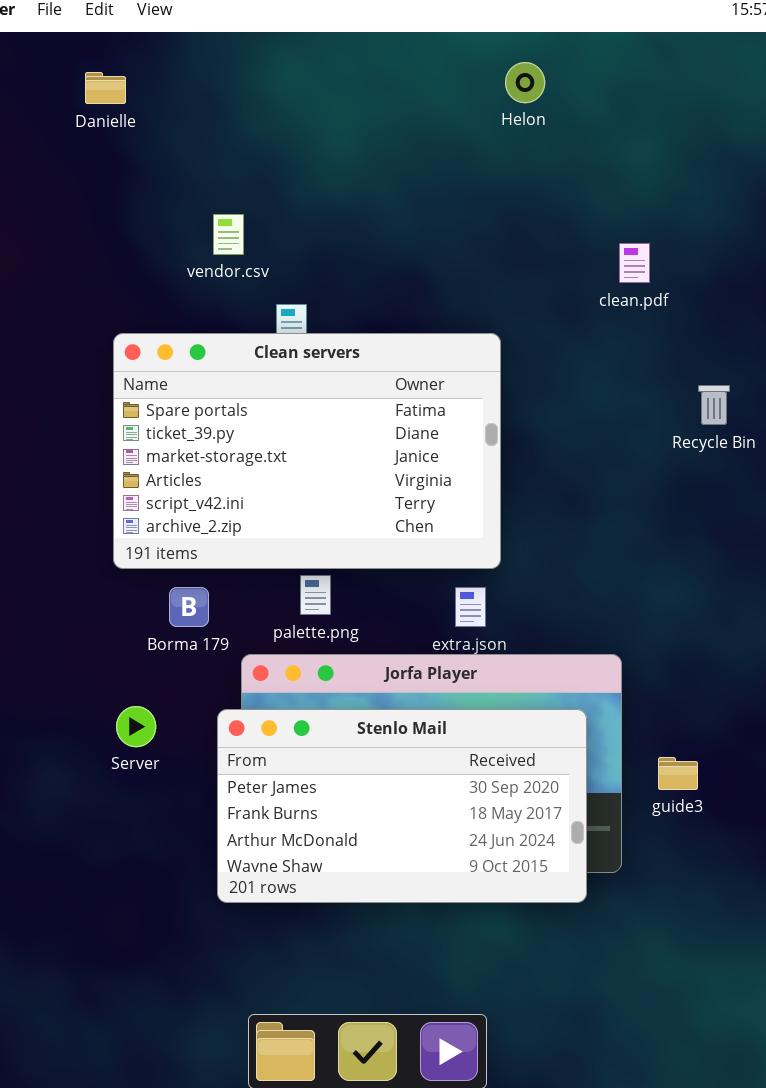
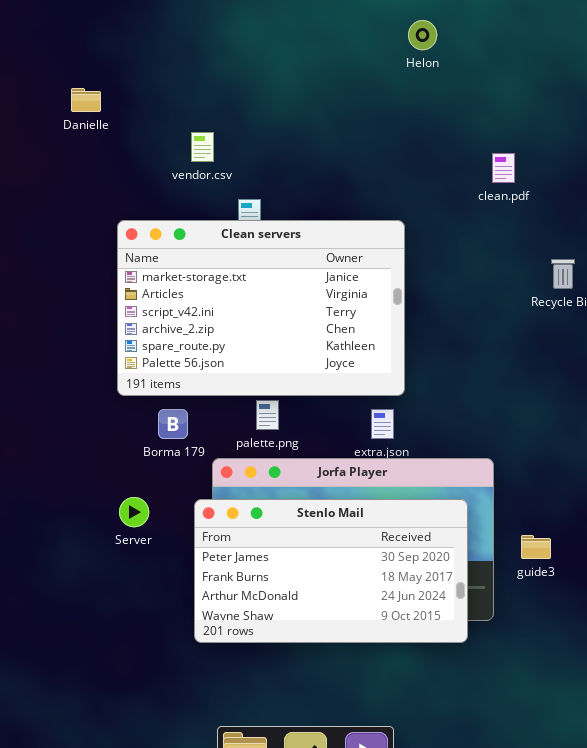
Danielle: [85,72,126,104] -> [71,88,101,112], moved
Clean servers: [113,333,501,569] -> [117,220,405,396], scrolled down 2 rows

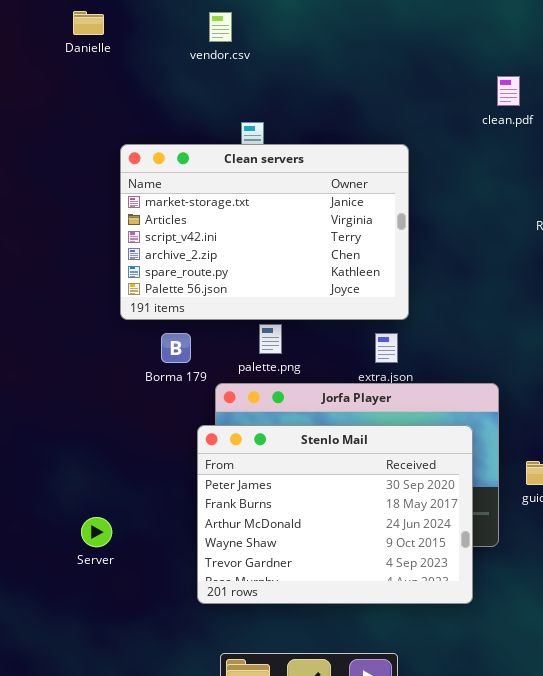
vendor.csv: [191,132,214,162] -> [209,12,232,42], moved
Server: [119,497,149,527] -> [81,517,112,547], moved
Stenlo Mail: [194,499,468,643] -> [197,425,473,604], resized

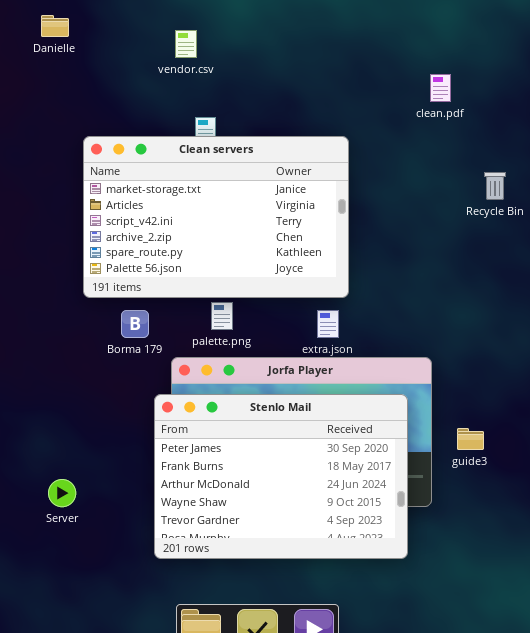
vendor.csv: [209,12,232,42] -> [175,30,197,58], moved

